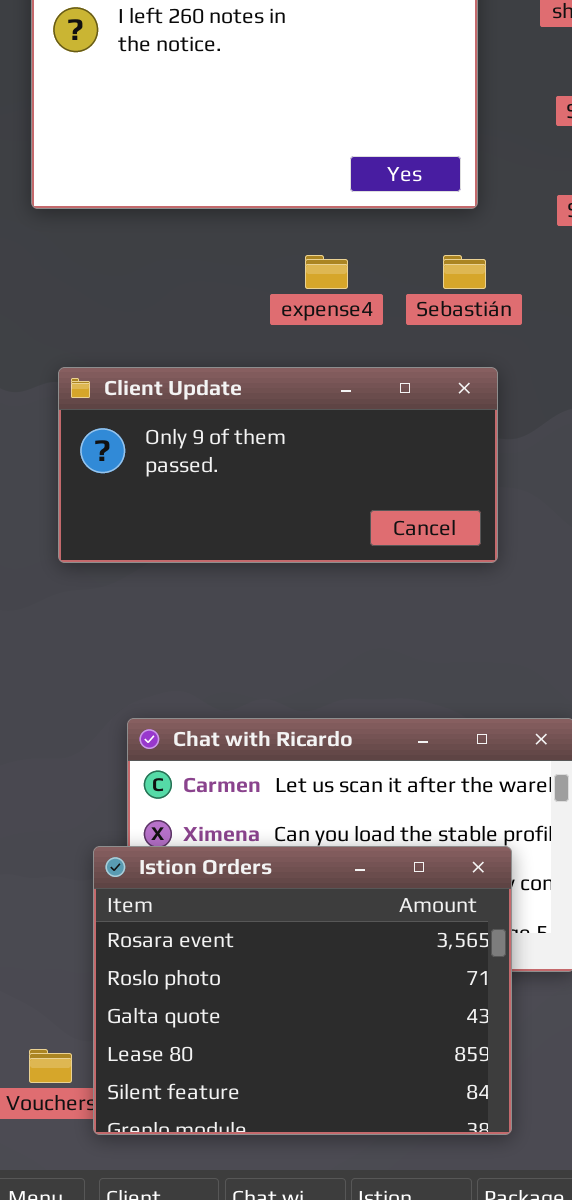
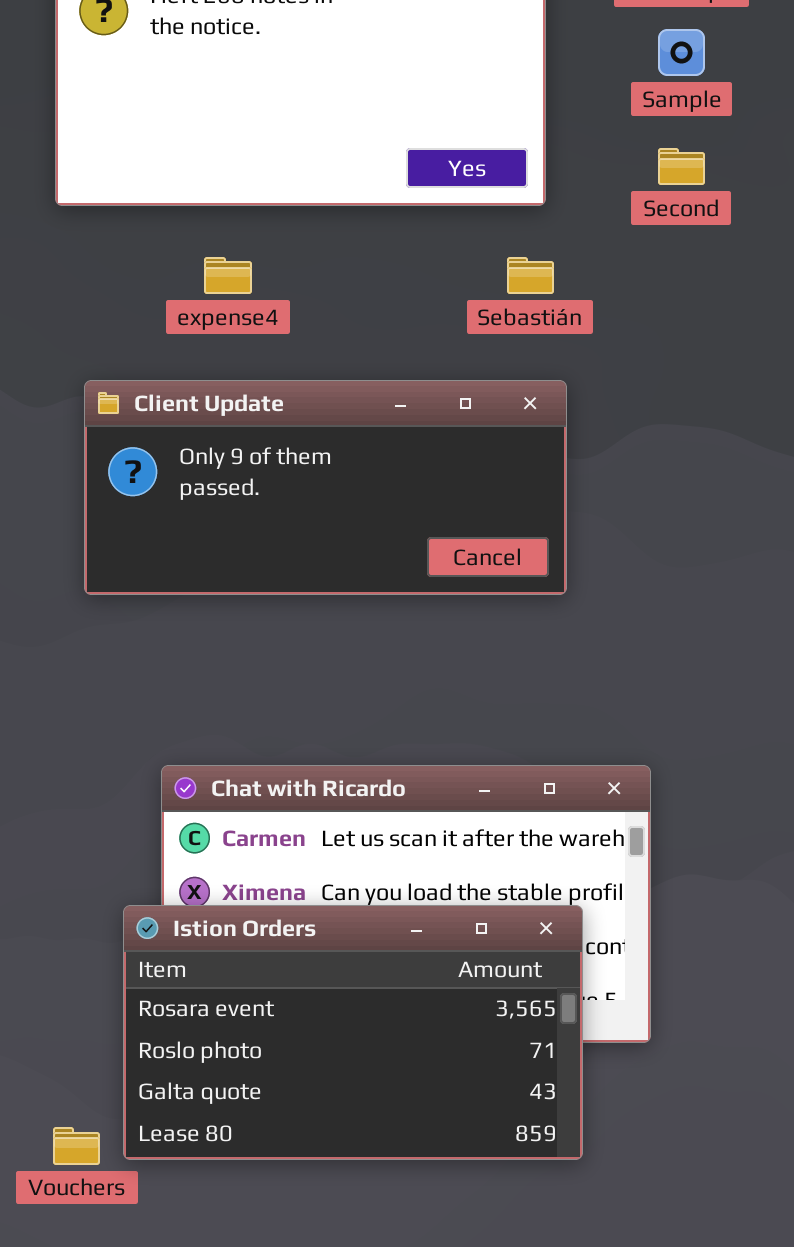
expense4: [305,255,348,289] -> [204,257,252,294], moved
Istion Orders: [93,846,512,1135] -> [123,905,583,1160], resized

